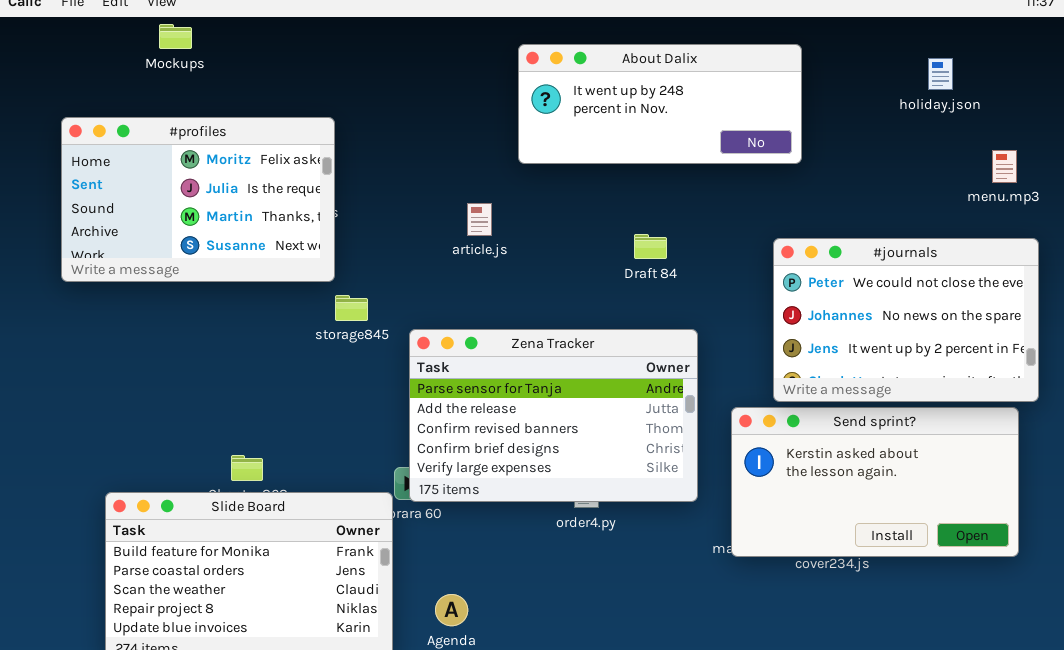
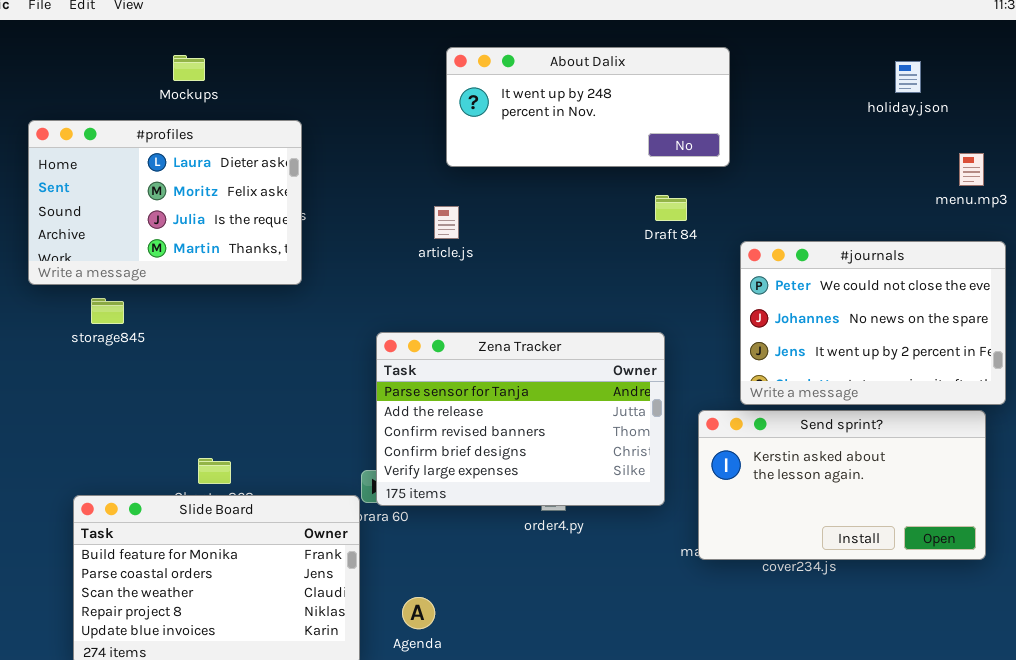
Mockups: [159,24,192,49] -> [173,55,205,81], moved
About Dalix: [518,44,802,164] -> [446,47,730,167], moved
#profiles: [61,117,335,282] -> [28,120,302,285], scrolled up 1 row
Draft 84: [634,234,667,259] -> [655,195,687,221], moved
storage845: [335,295,368,321] -> [91,298,124,324], moved

